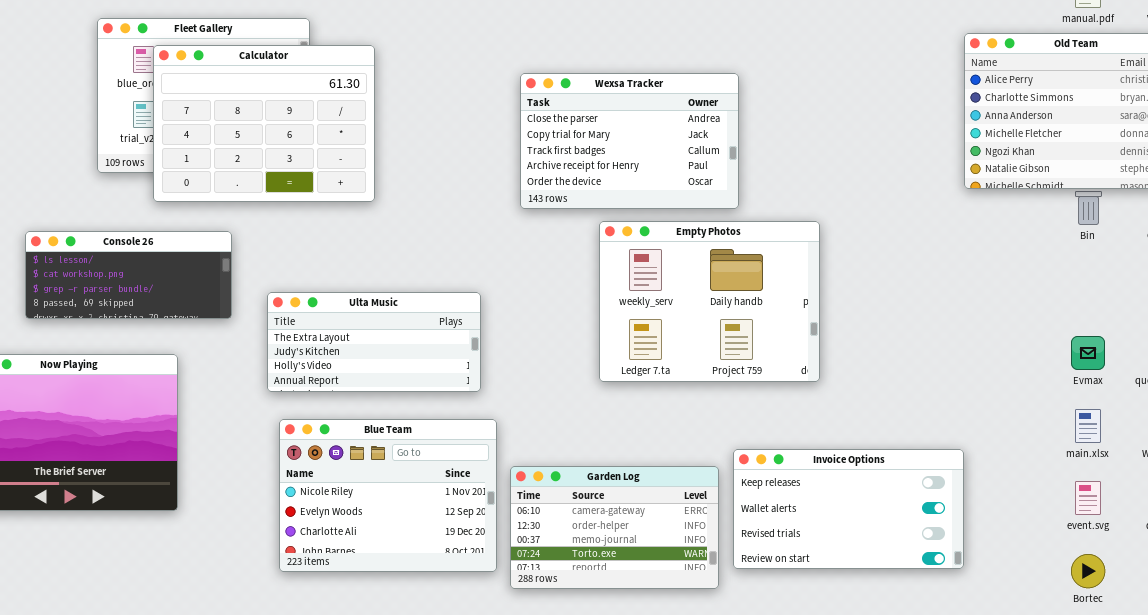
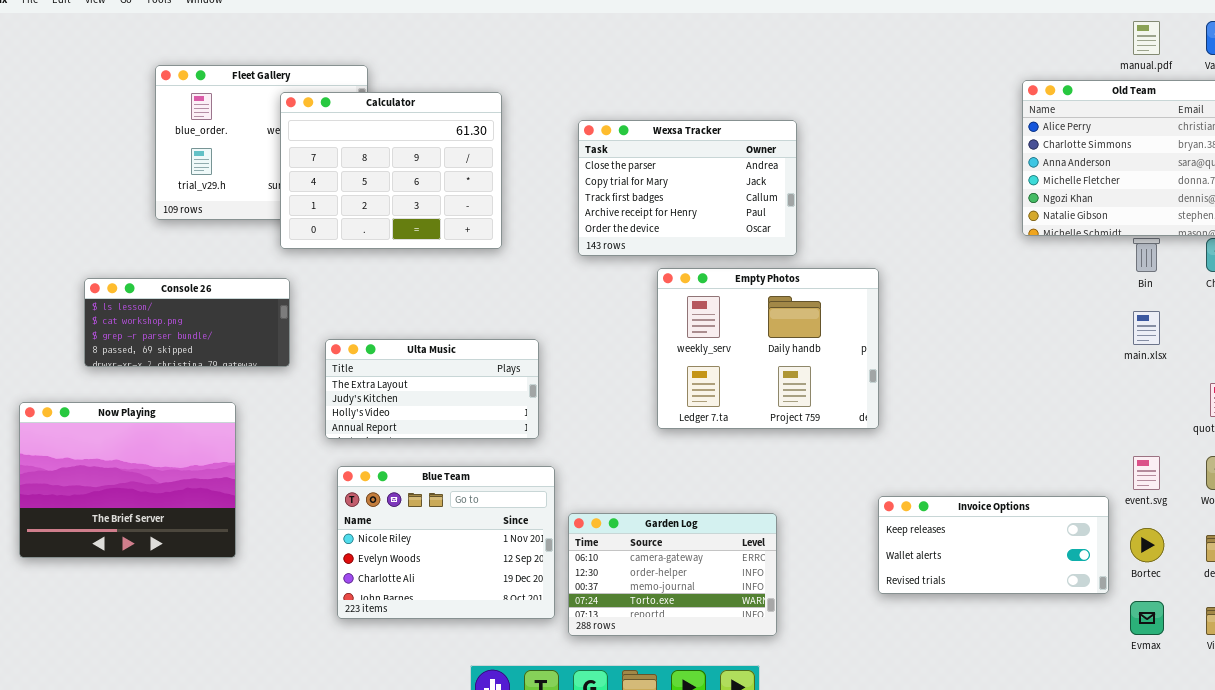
Calculator: [153,45,375,202] -> [280,92,502,249], moved
Evmax: [1071,336,1105,370] -> [1130,601,1164,635], moved
main.xlsx: [1075,409,1101,443] -> [1133,311,1160,345], moved
Invoice Options: [733,449,964,569] -> [878,496,1109,594], moved, resized
event.svg: [1075,481,1101,515] -> [1133,456,1160,490], moved
Bortec: [1071,554,1105,588] -> [1130,528,1164,562], moved

